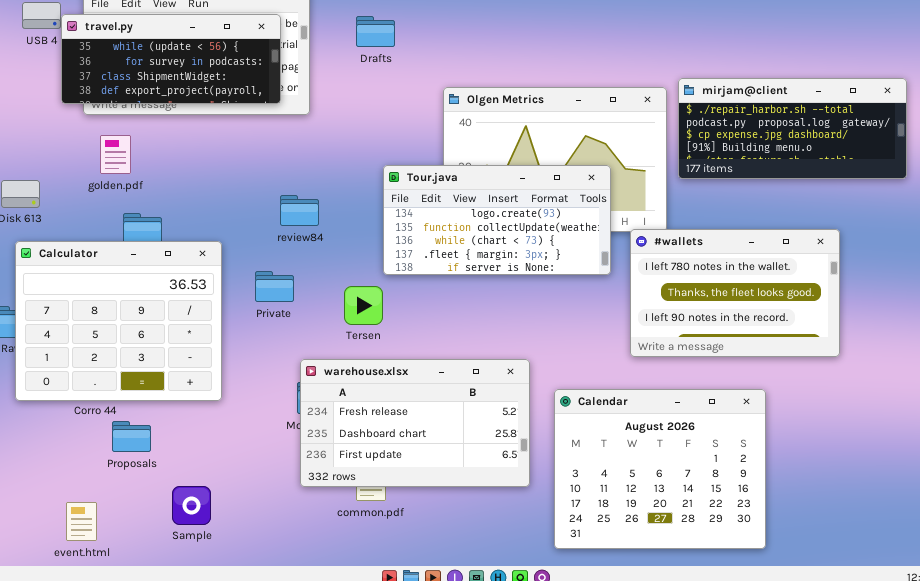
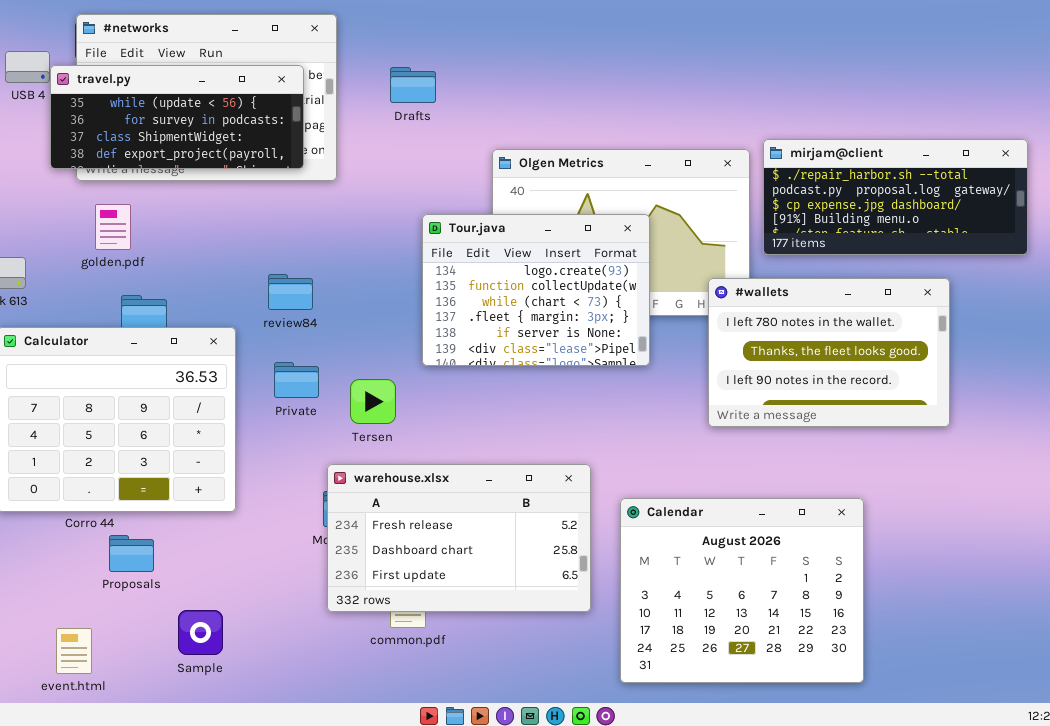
Tour.java: [383,165,611,275] -> [422,214,650,366], resized
review84: [280,195,319,226] -> [268,274,313,310], moved
#wallets: [630,229,840,357] -> [708,278,950,427], moved
Tersen: [344,286,383,325] -> [350,379,396,424], moved

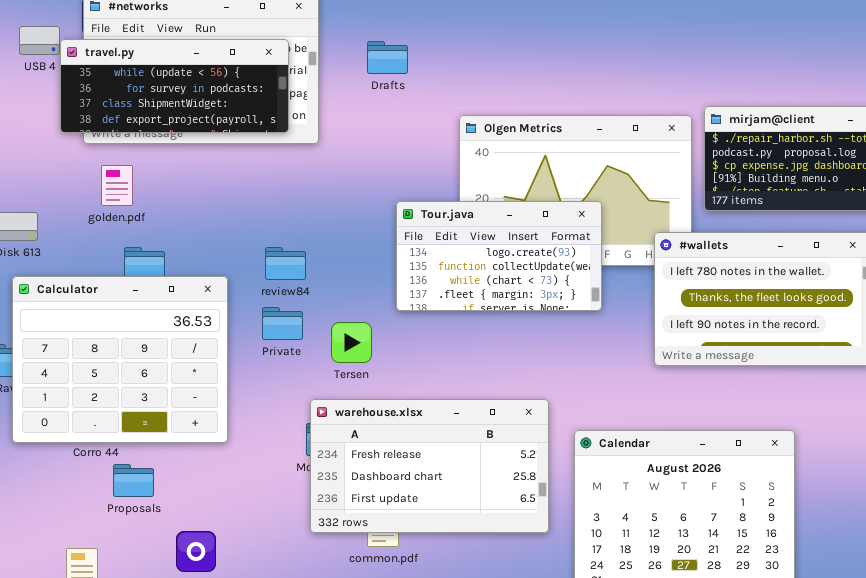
Tour.java: [422,214,650,366] -> [396,201,602,311], resized
review84: [268,274,313,310] -> [265,247,306,280], moved

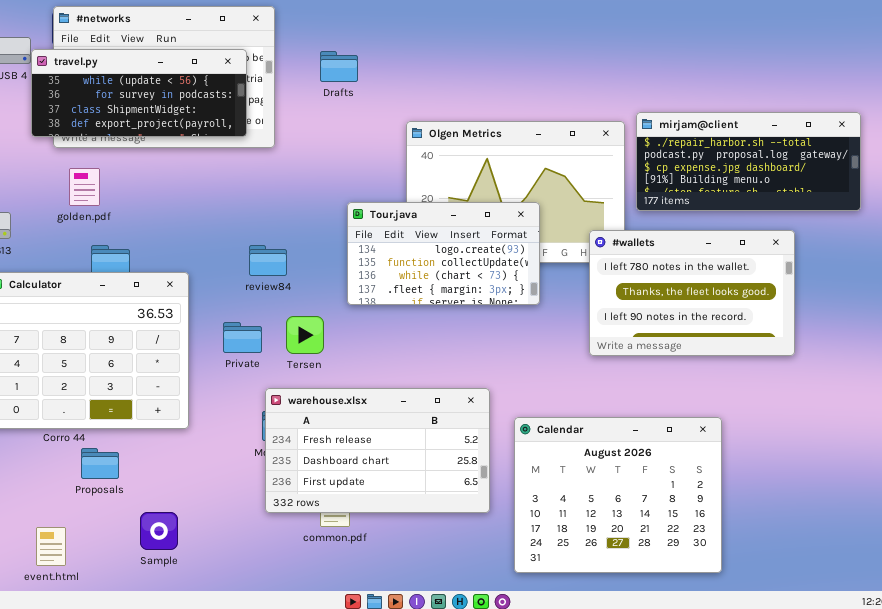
review84: [265,247,306,280] -> [249,245,287,276], moved
Private: [262,307,303,340] -> [223,322,262,353], moved

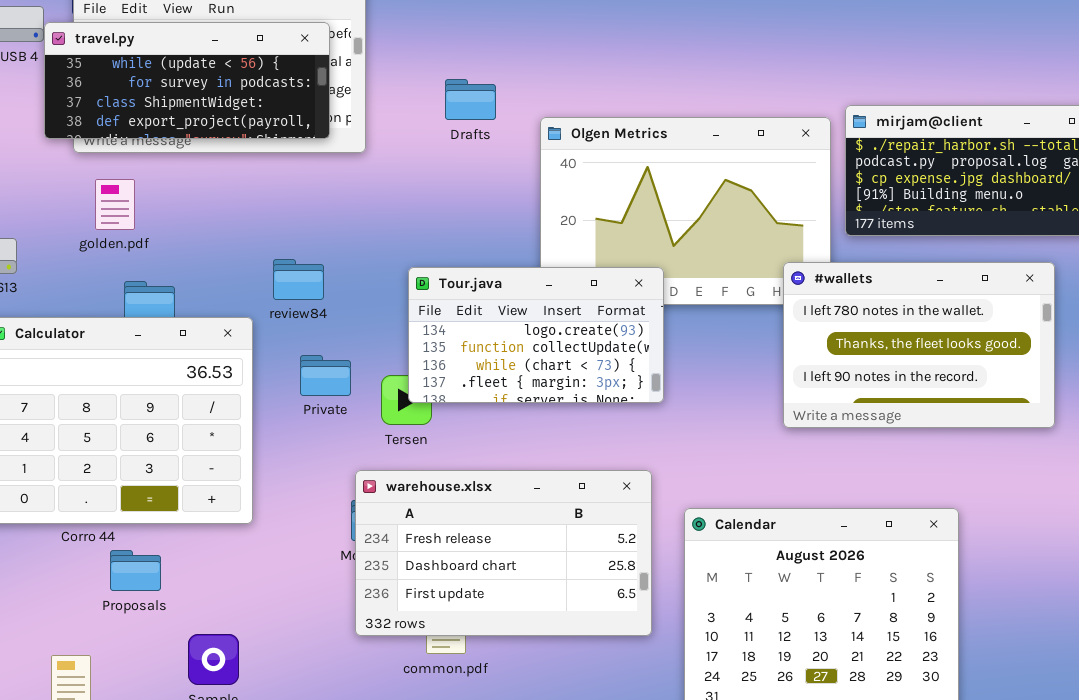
Drafts: [320,51,358,82] -> [445,79,496,120], moved
Tour.java: [347,202,540,305] -> [408,267,664,403], moved
review84: [249,245,287,276] -> [273,259,324,300], moved
Private: [223,322,262,353] -> [300,355,351,396], moved

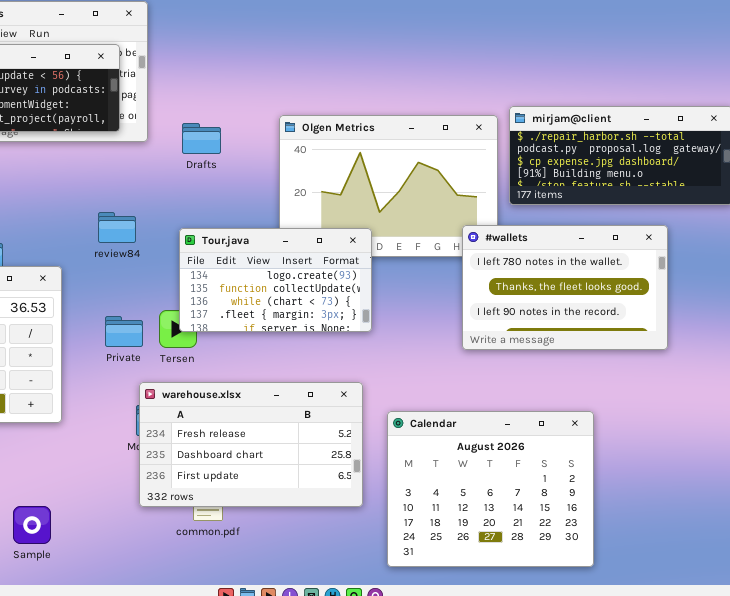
Drafts: [445,79,496,120] -> [182,123,221,154], moved
review84: [273,259,324,300] -> [98,212,136,243], moved
Private: [300,355,351,396] -> [105,316,143,347], moved

